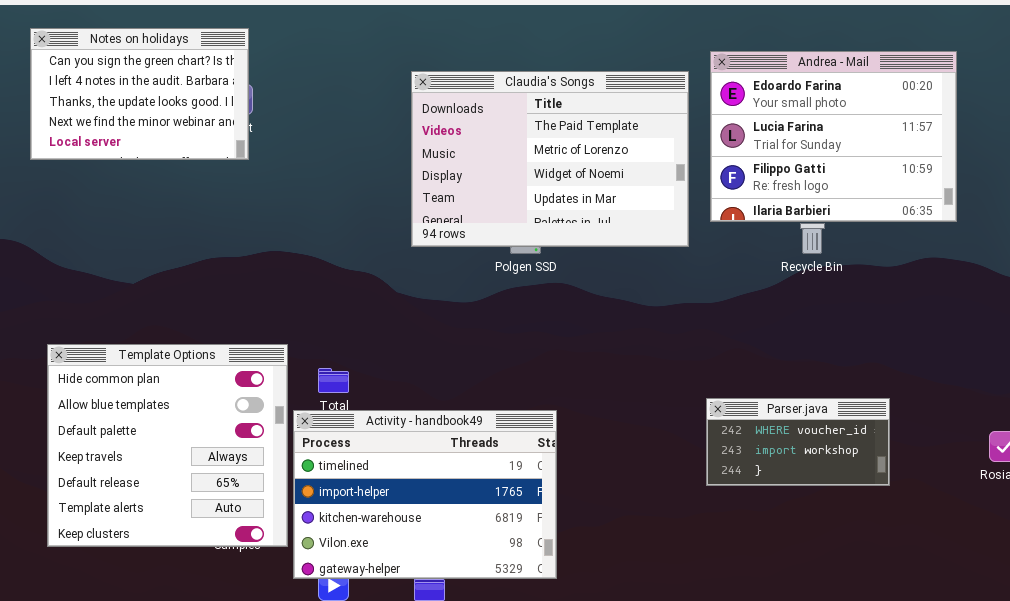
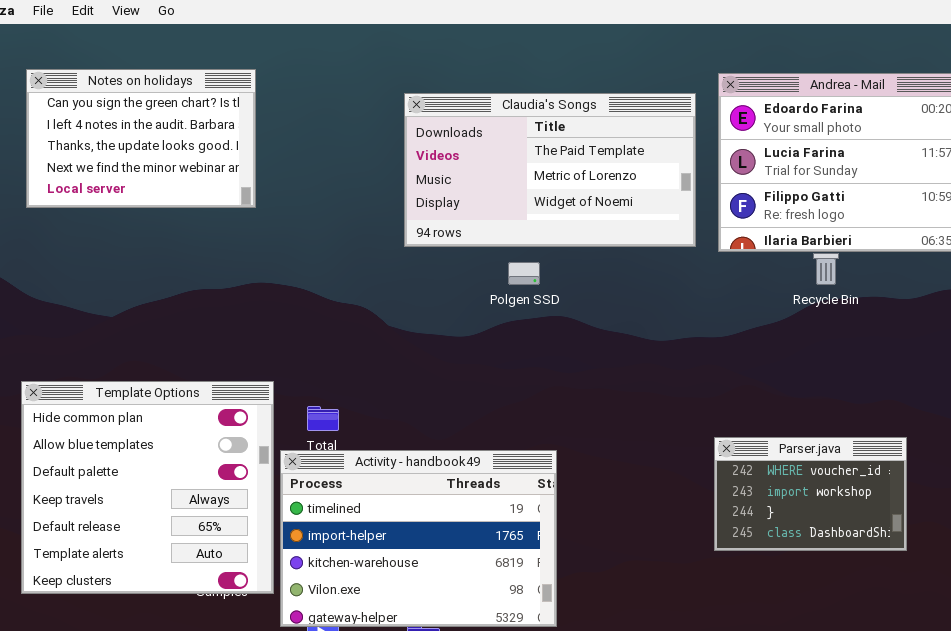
Notes on holidays: [30,28,249,160] -> [26,69,256,208], moved
Claudia's Songs: [411,71,689,247] -> [404,93,696,247], resized
Parser.java: [706,398,890,486] -> [714,437,907,551], resized

